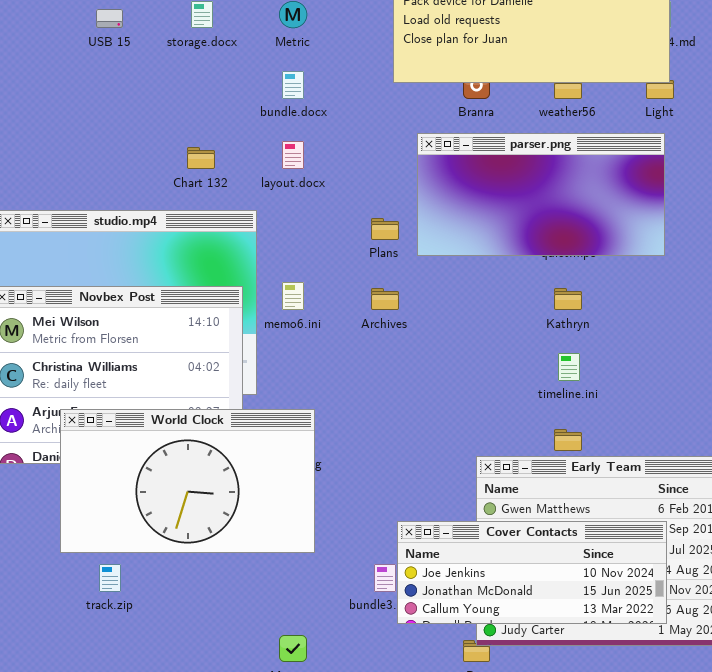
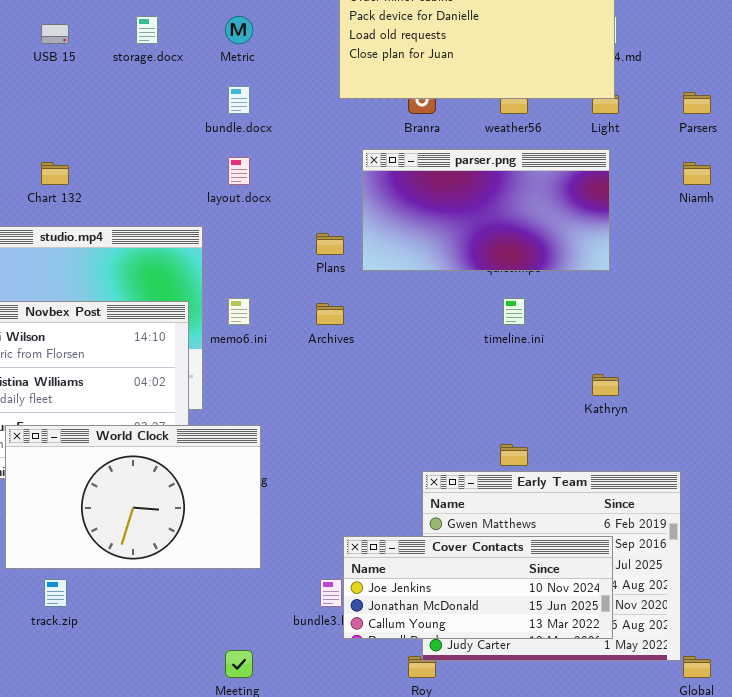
Chart 132: [187,147,215,169] -> [41,162,69,185], moved
Kathryn: [554,288,582,310] -> [592,374,619,396], moved
timeline.ini: [558,353,580,381] -> [503,298,525,325], moved

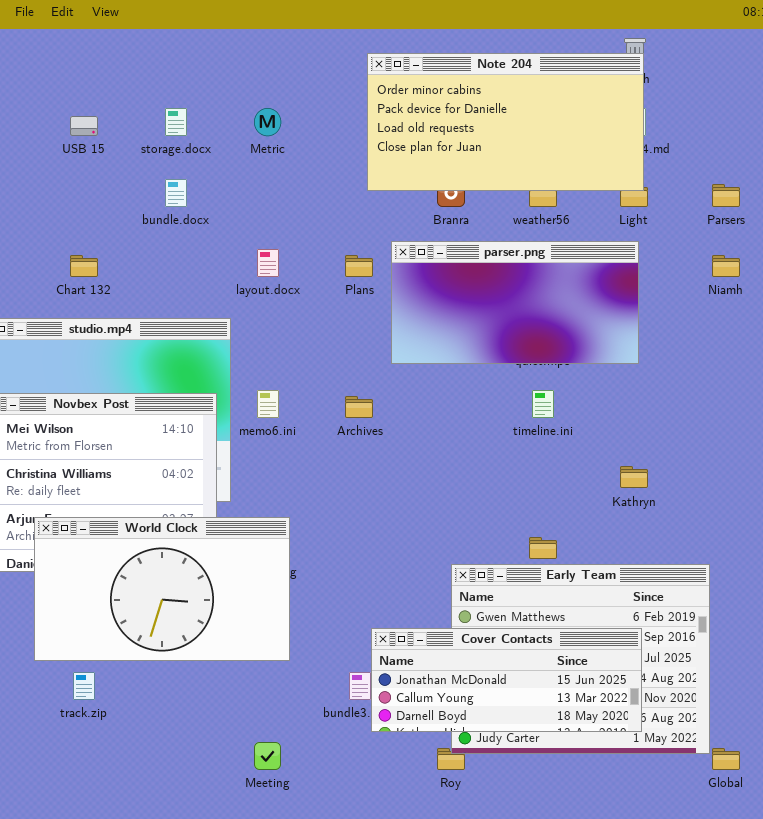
bundle.docx: [228,86,250,114] -> [165,179,187,207], moved
Plans: [316,233,344,255] -> [345,255,373,277], moved
Cover Contacts: [343,536,613,639] -> [371,628,642,732], scrolled down 1 row

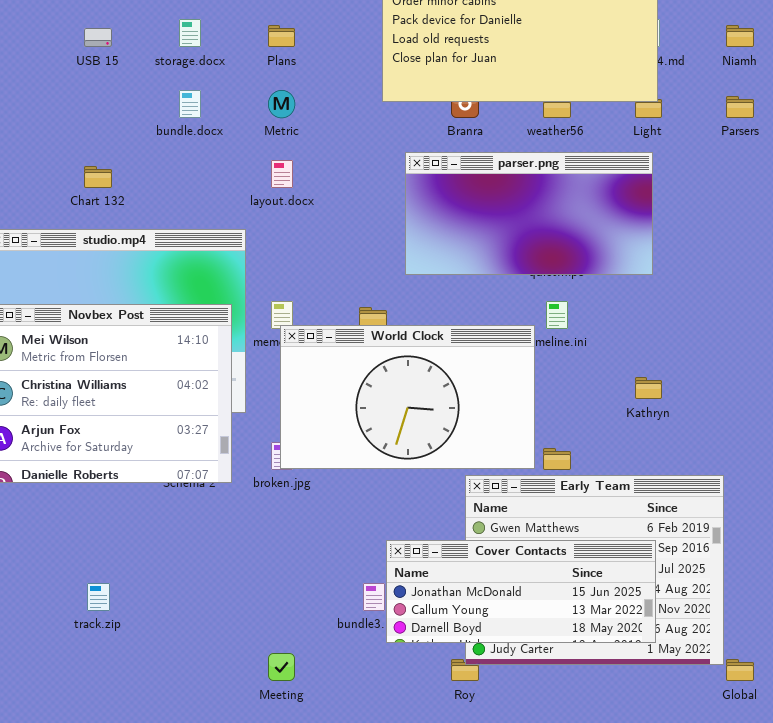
Metric: [254,108,281,136] -> [268,90,295,118], moved
Plans: [345,255,373,277] -> [268,25,295,47], moved
Niamh: [712,255,740,277] -> [726,25,754,47], moved
World Clock: [34,517,290,661] -> [280,325,535,469], moved

